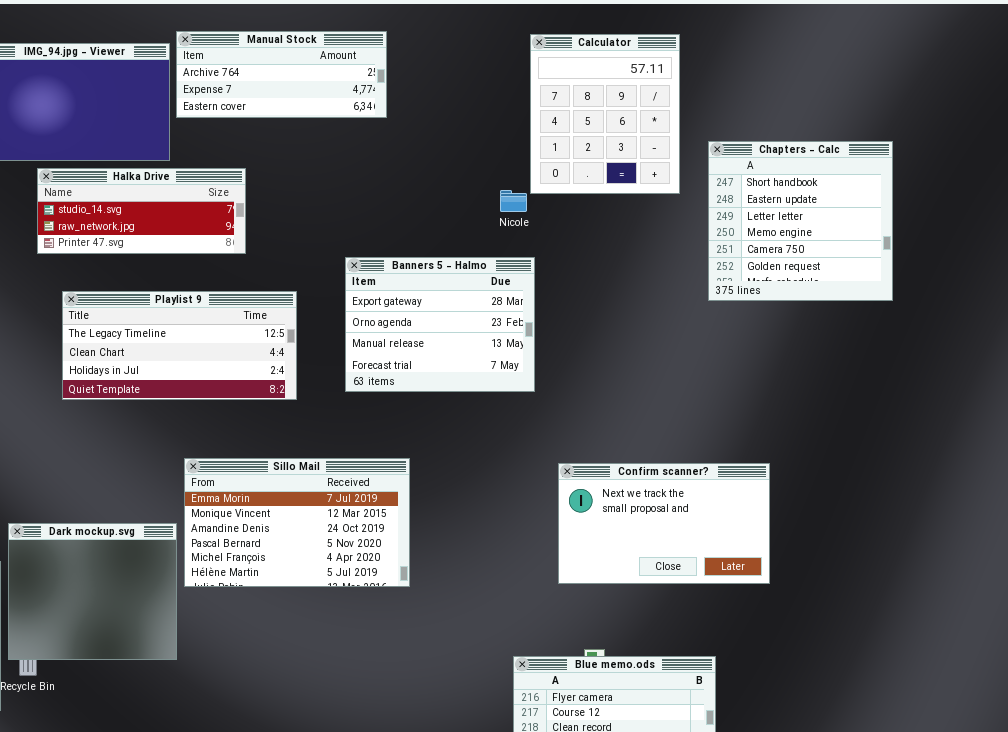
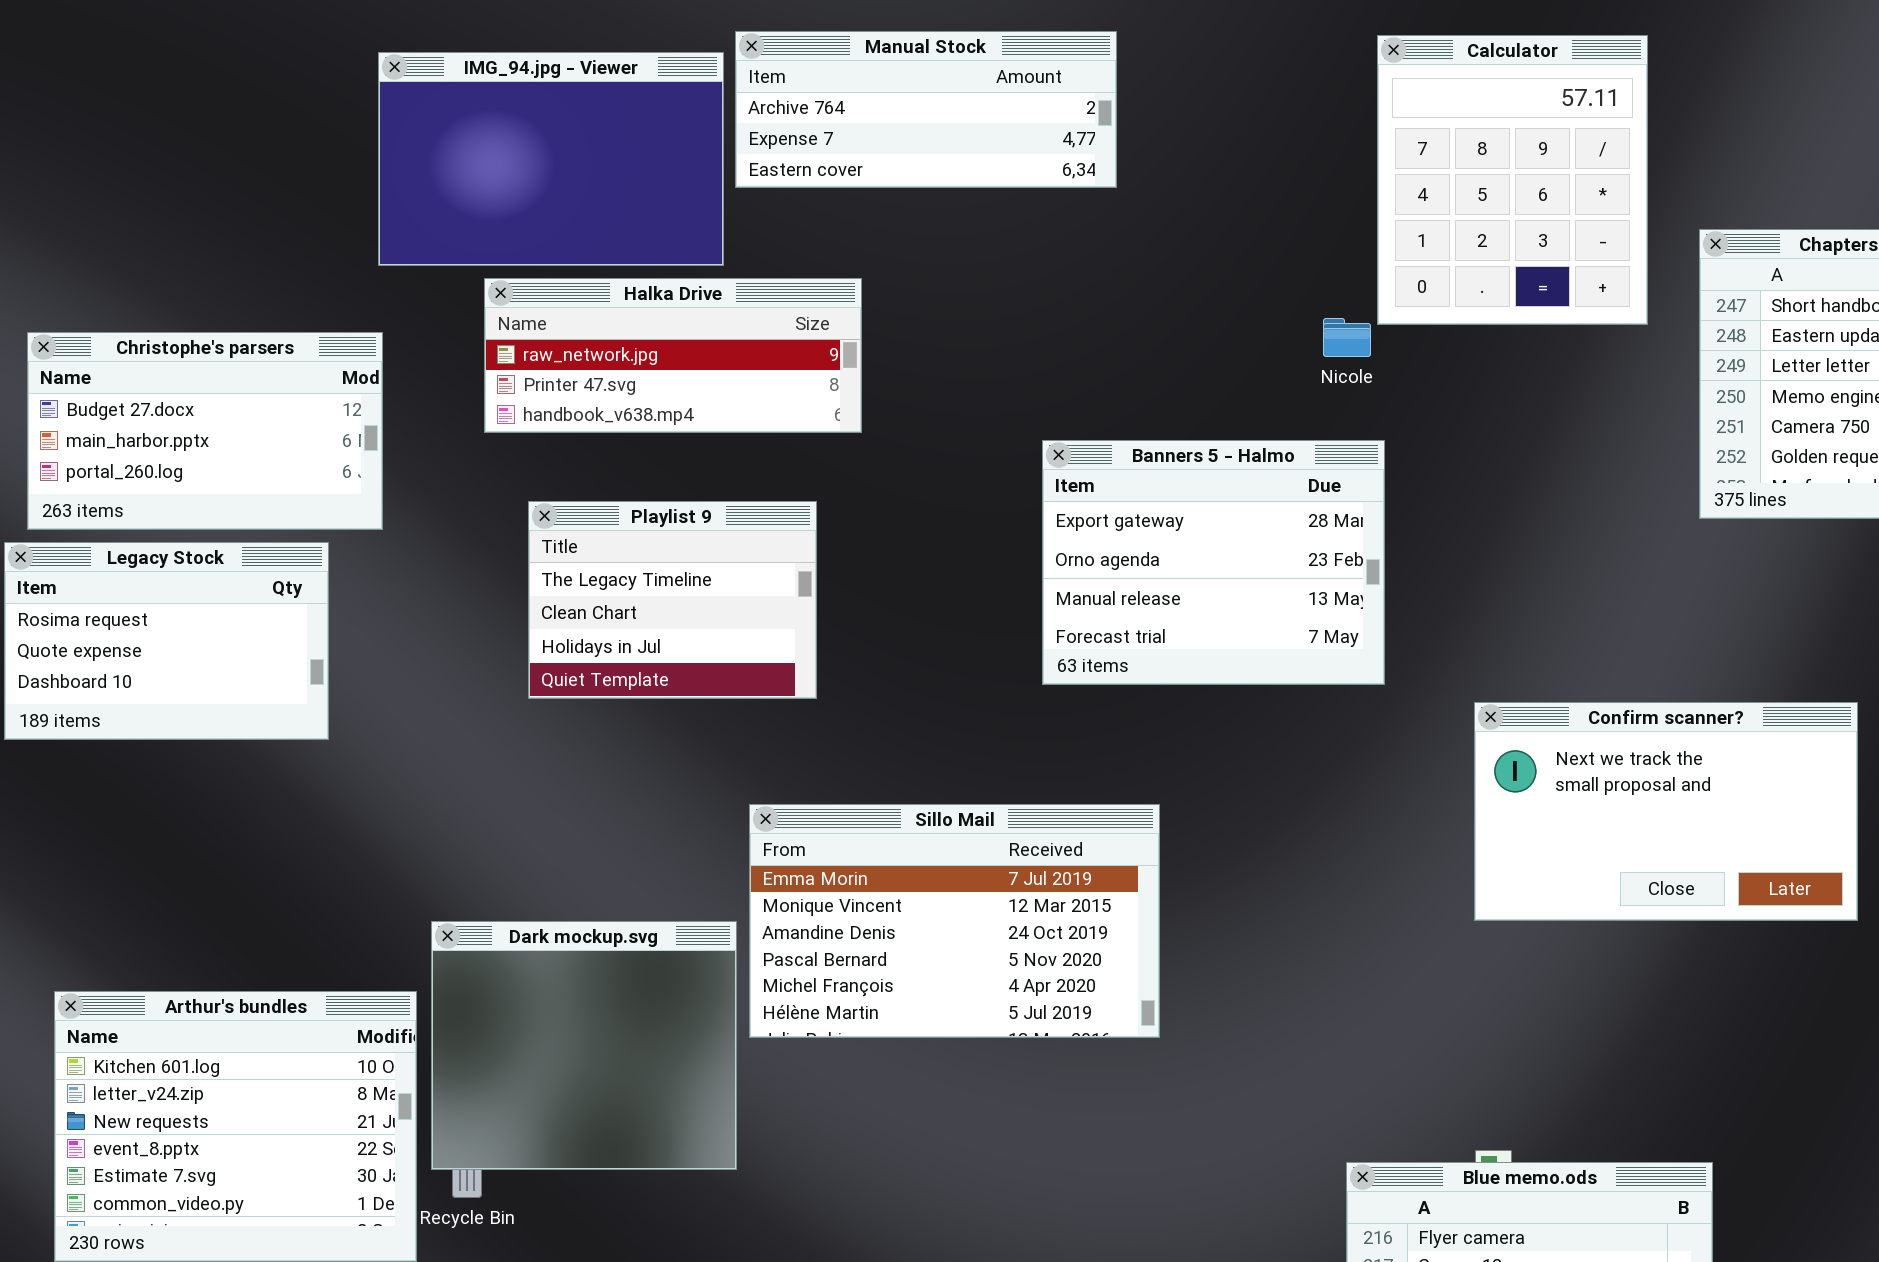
Halka Drive: [37,168,246,254] -> [484,278,862,433], scrolled down 1 row
Playlist 9: [62,291,297,400] -> [528,501,817,699], resized
Confirm scanner?: [558,463,770,584] -> [1474,702,1858,921], moved

